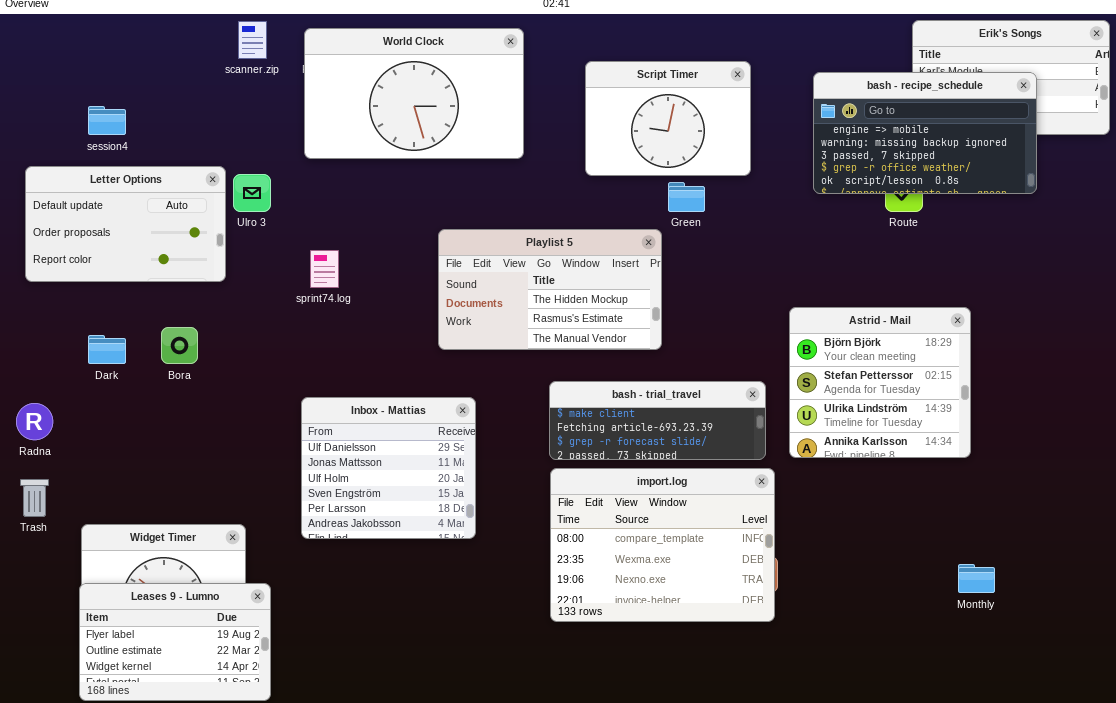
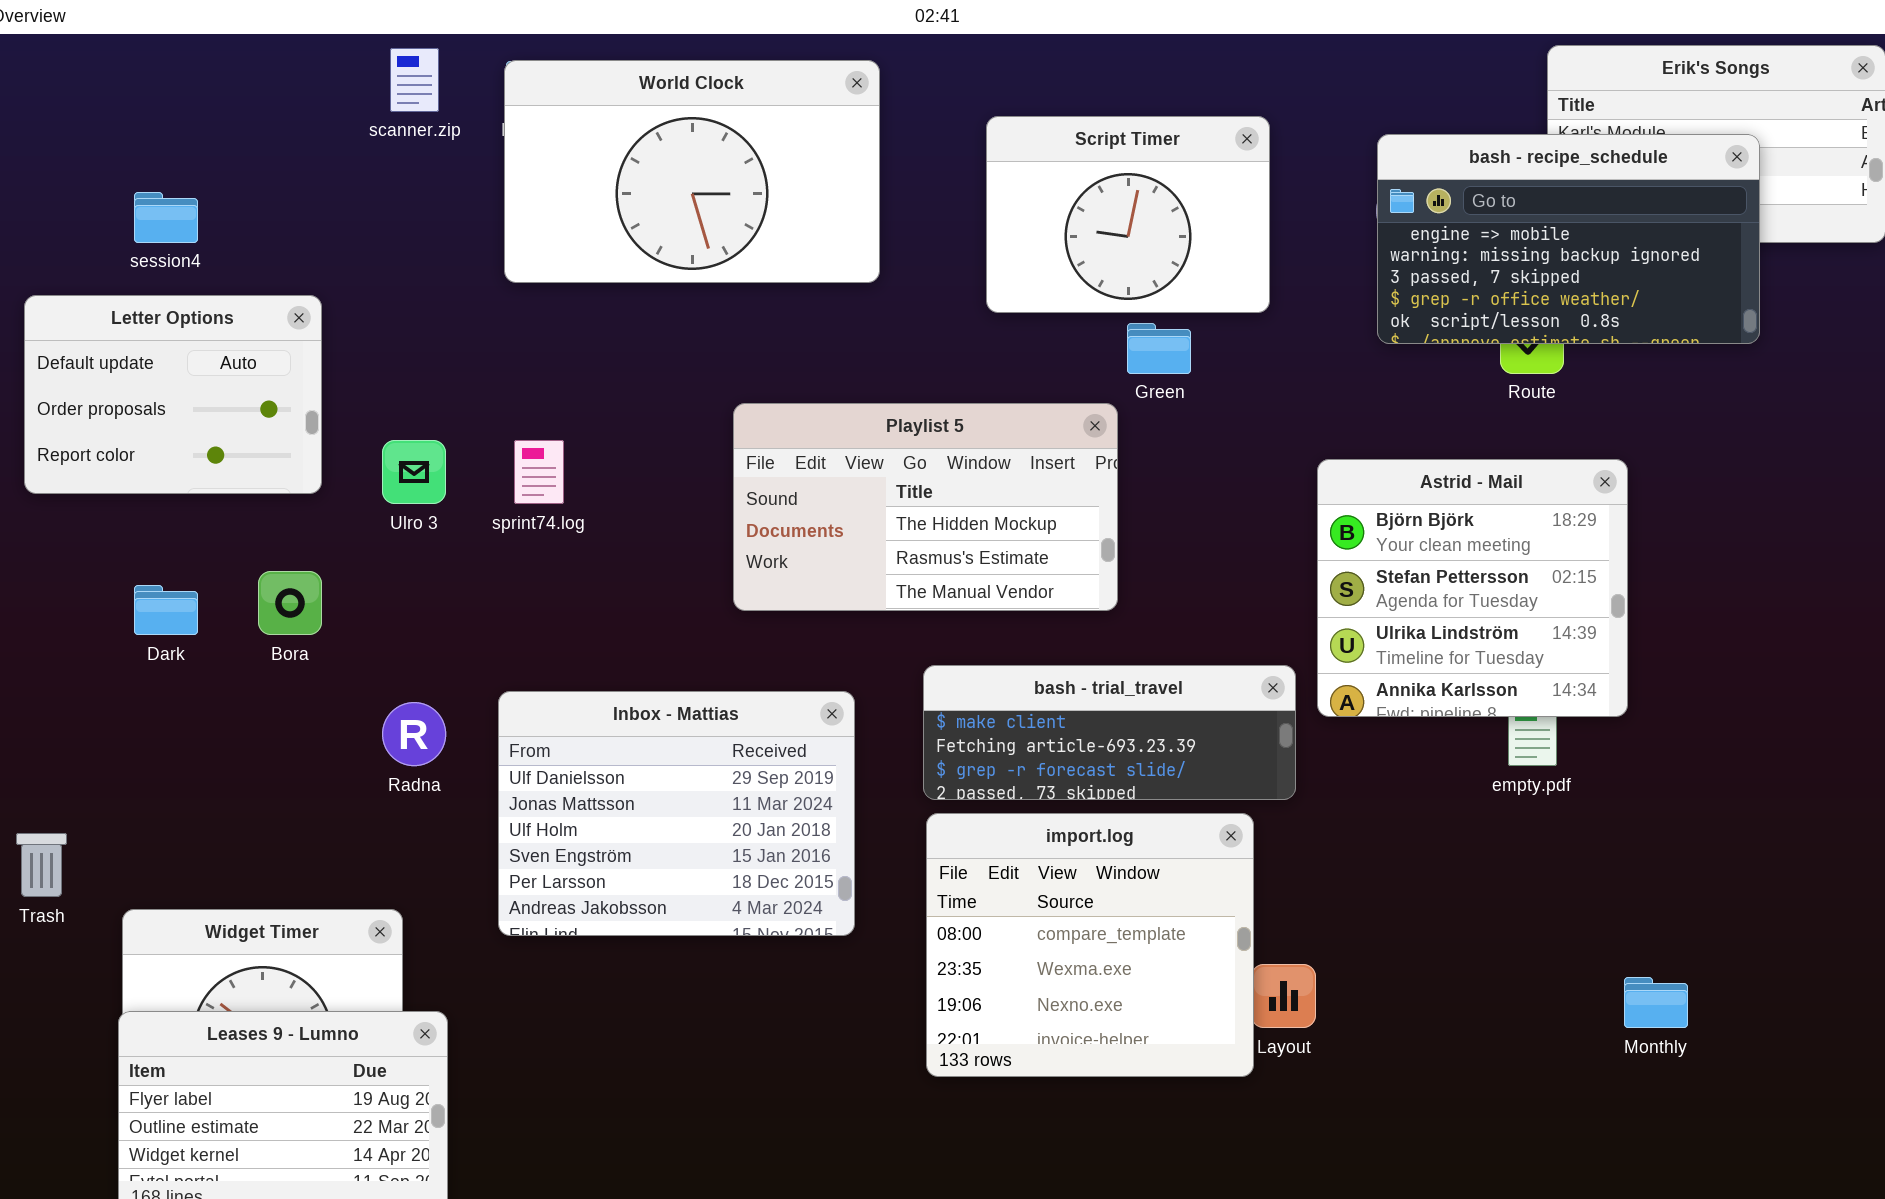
Letter Options: [25,166,226,282] -> [24,295,322,494], resized
Ulro 3: [233,174,271,212] -> [382,440,446,504], moved
Astrid - Mail: [789,307,971,458] -> [1317,459,1628,717], moved
Inbox - Mattias: [301,397,476,539] -> [498,691,855,936], resized
Radna: [16,403,53,440] -> [382,702,446,766], moved
import.log: [550,468,775,622] -> [926,813,1254,1077], resized

